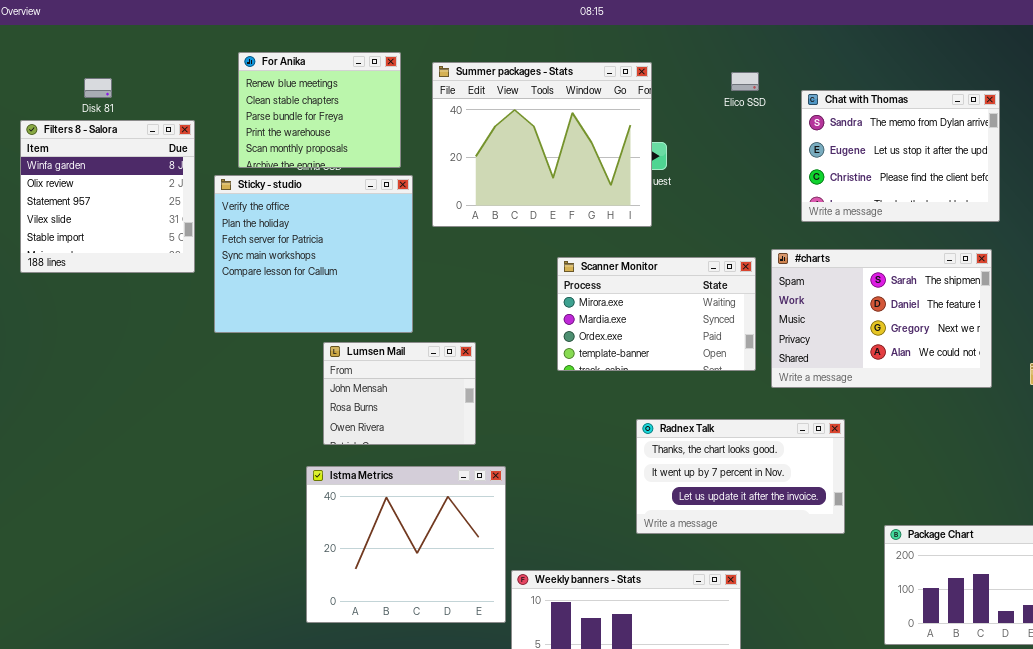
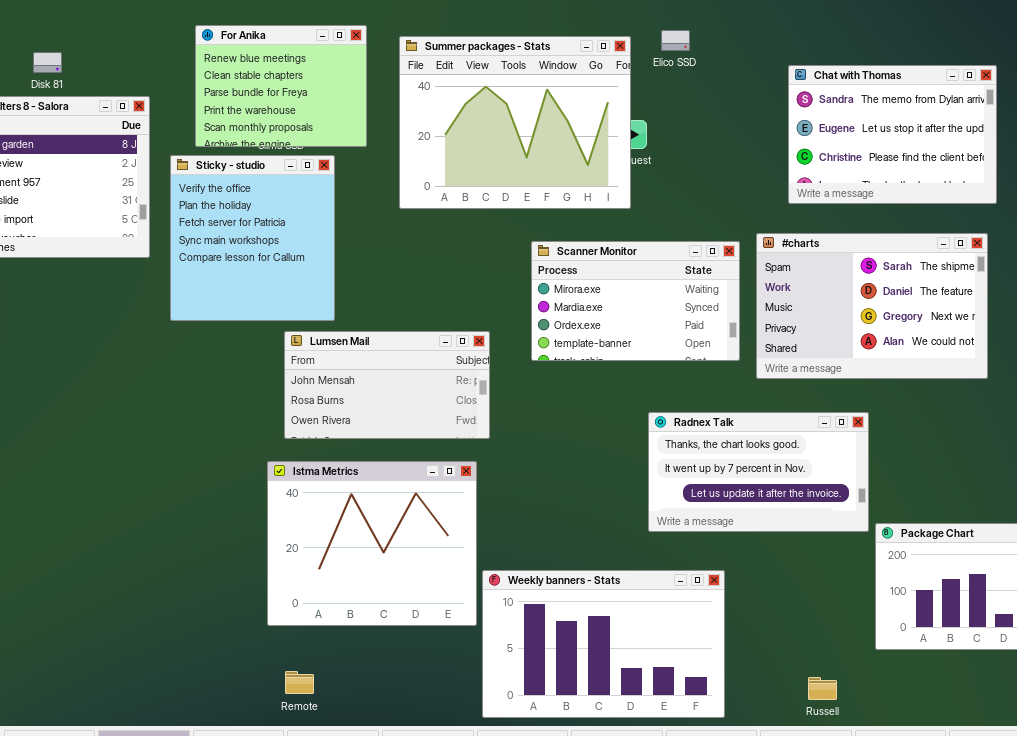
Elico SSD: [731,72,759,91] -> [661,30,690,51], moved
Sticky - studio: [214,175,413,333] -> [170,155,335,321], resized
Lumsen Mail: [323,342,476,445] -> [284,331,490,439], resized
Radnex Talk: [636,419,845,534] -> [648,412,869,532], moved

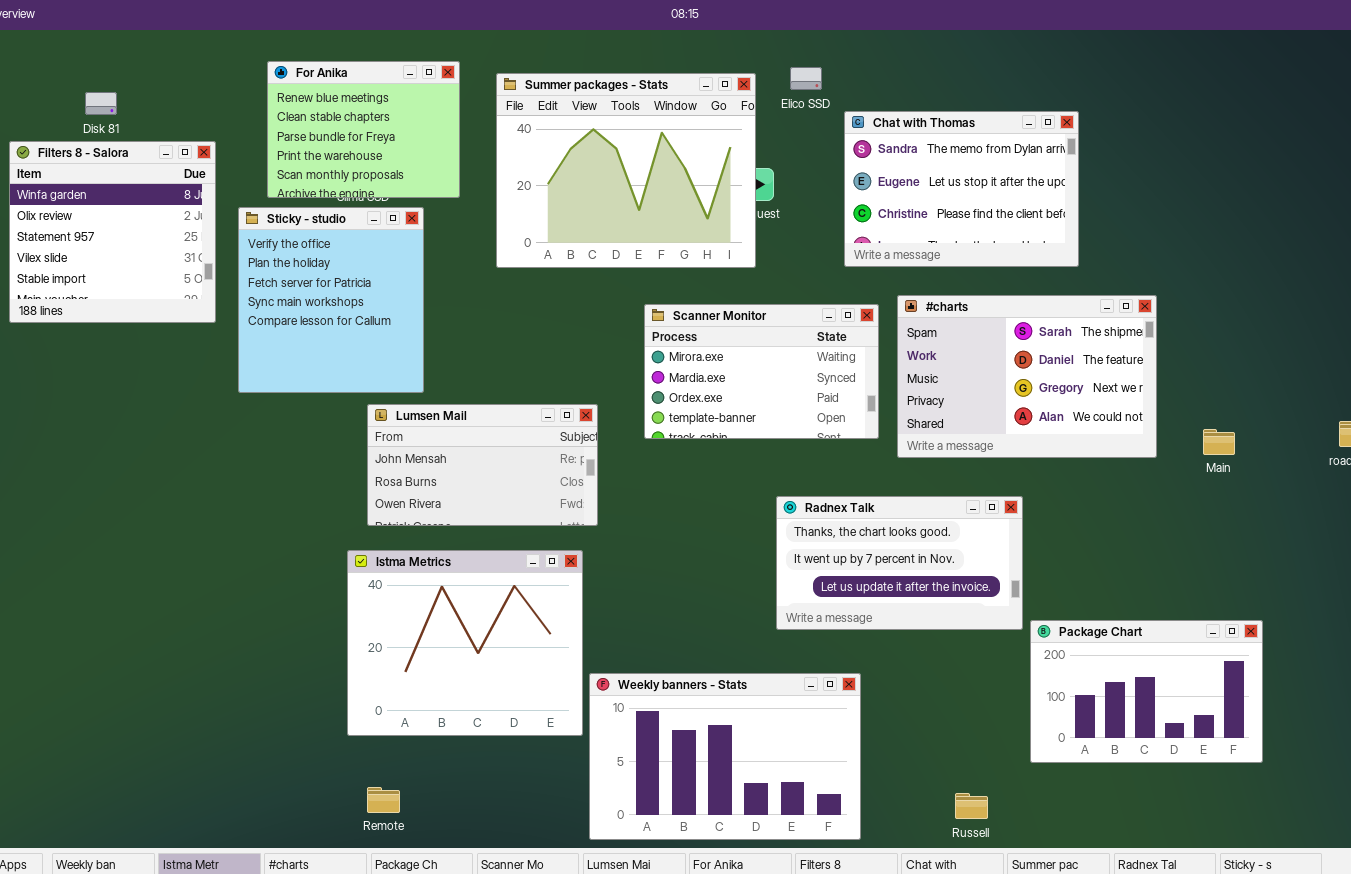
Chat with Thomas: [788,65,997,204] -> [844,111,1079,267], moved

